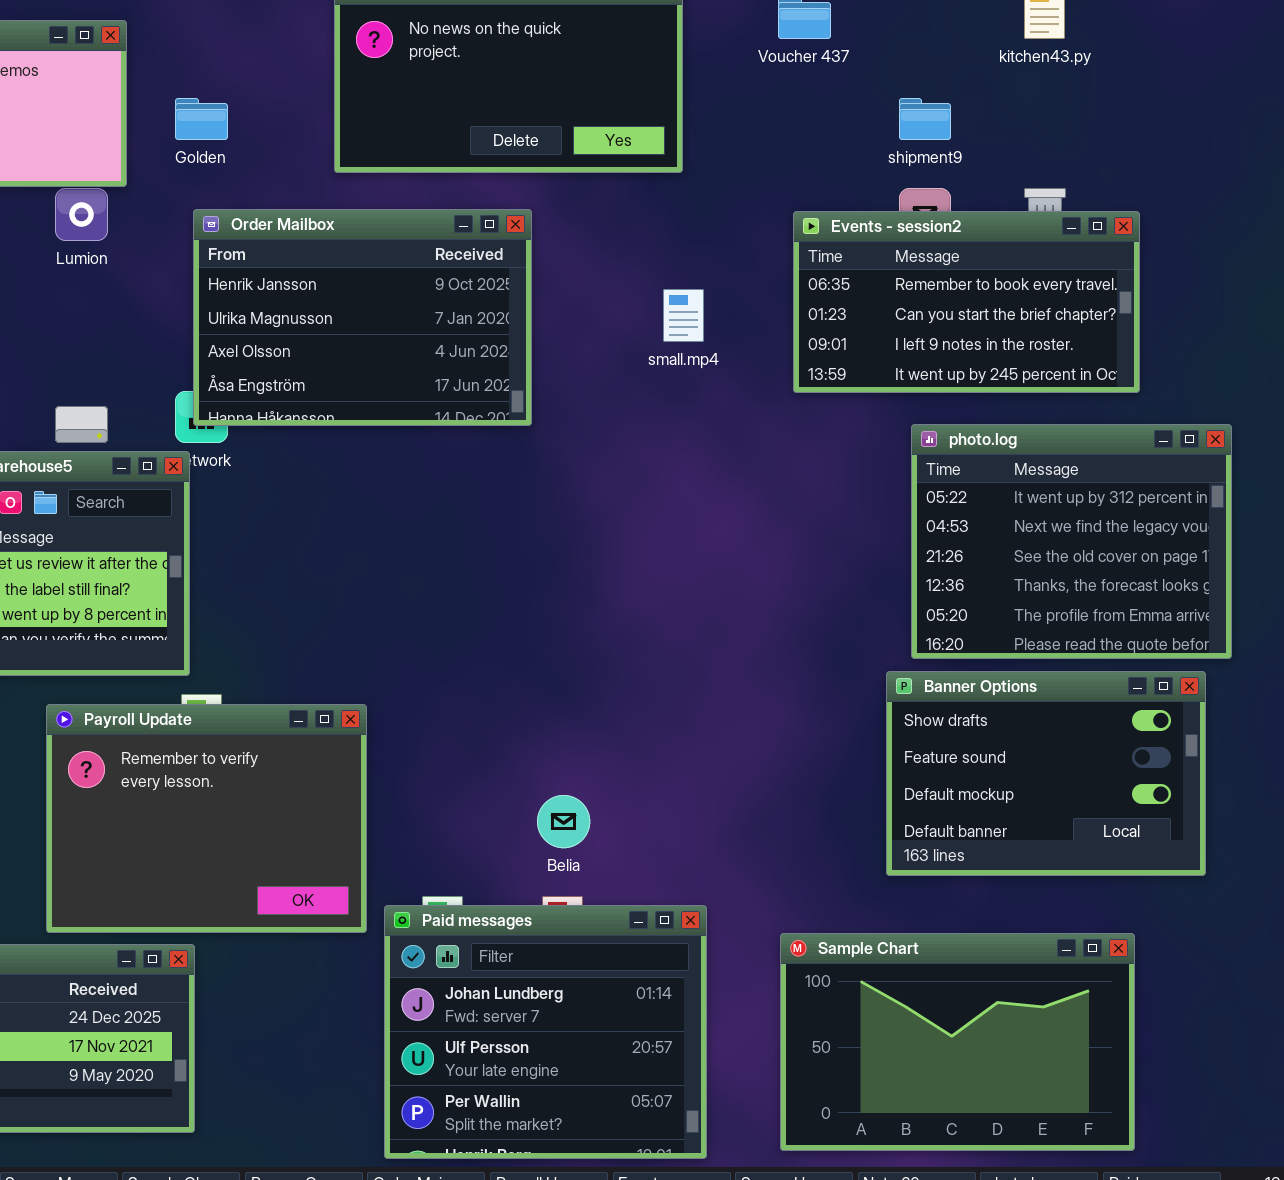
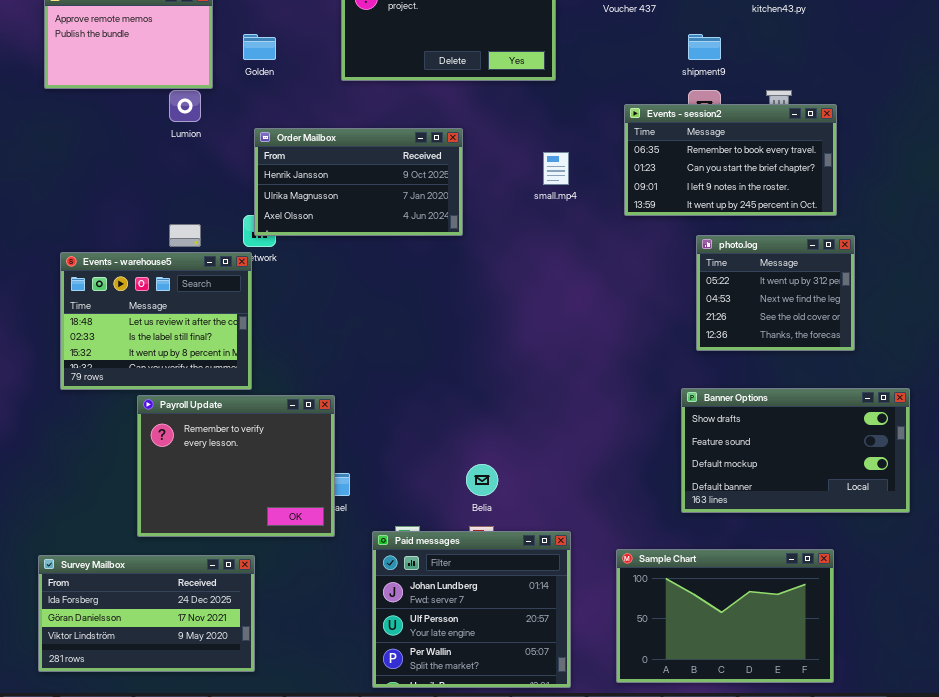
Order Mailbox: [193,209,532,426] -> [254,128,463,236], resized
photo.log: [911,424,1232,659] -> [696,235,855,351], resized
Banner Options: [886,671,1206,876] -> [681,388,910,513], resized
Payroll Update: [46,704,367,933] -> [137,395,335,537], moved

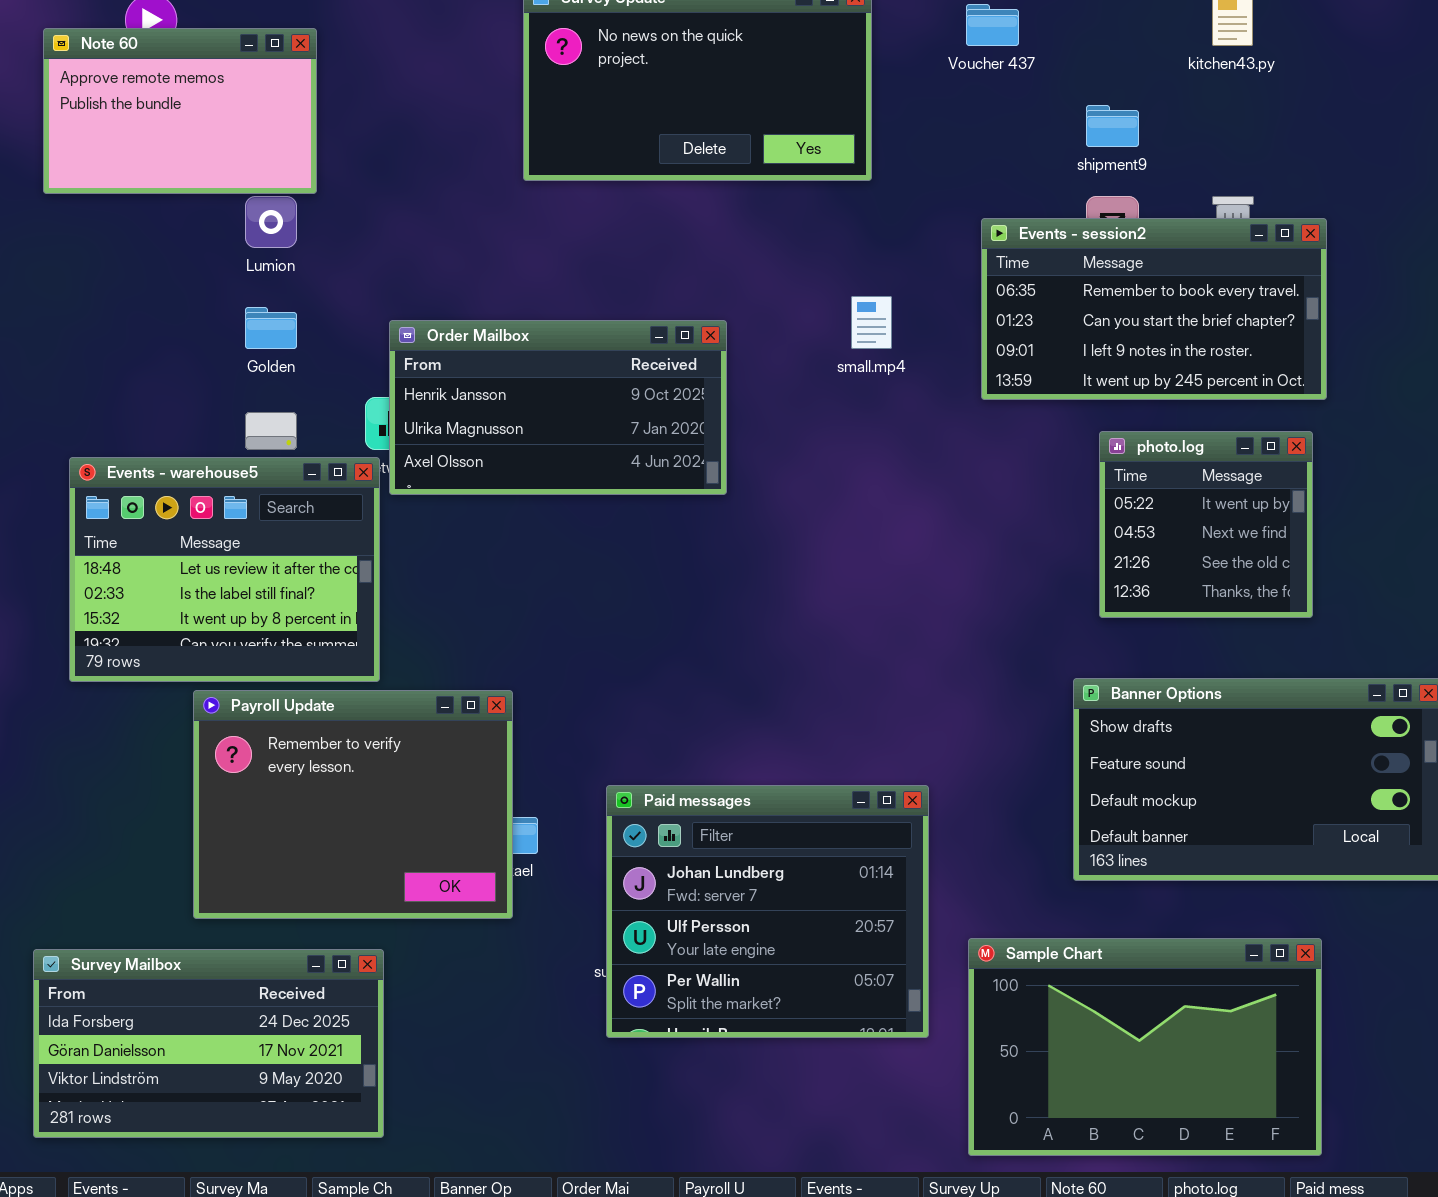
Golden: [243,34,276,60] -> [245,307,297,349], moved
Order Mailbox: [254,128,463,236] -> [389,320,727,495], moved
photo.log: [696,235,855,351] -> [1099,431,1313,618], resized
Paid messages: [372,531,571,688] -> [606,785,929,1038], moved

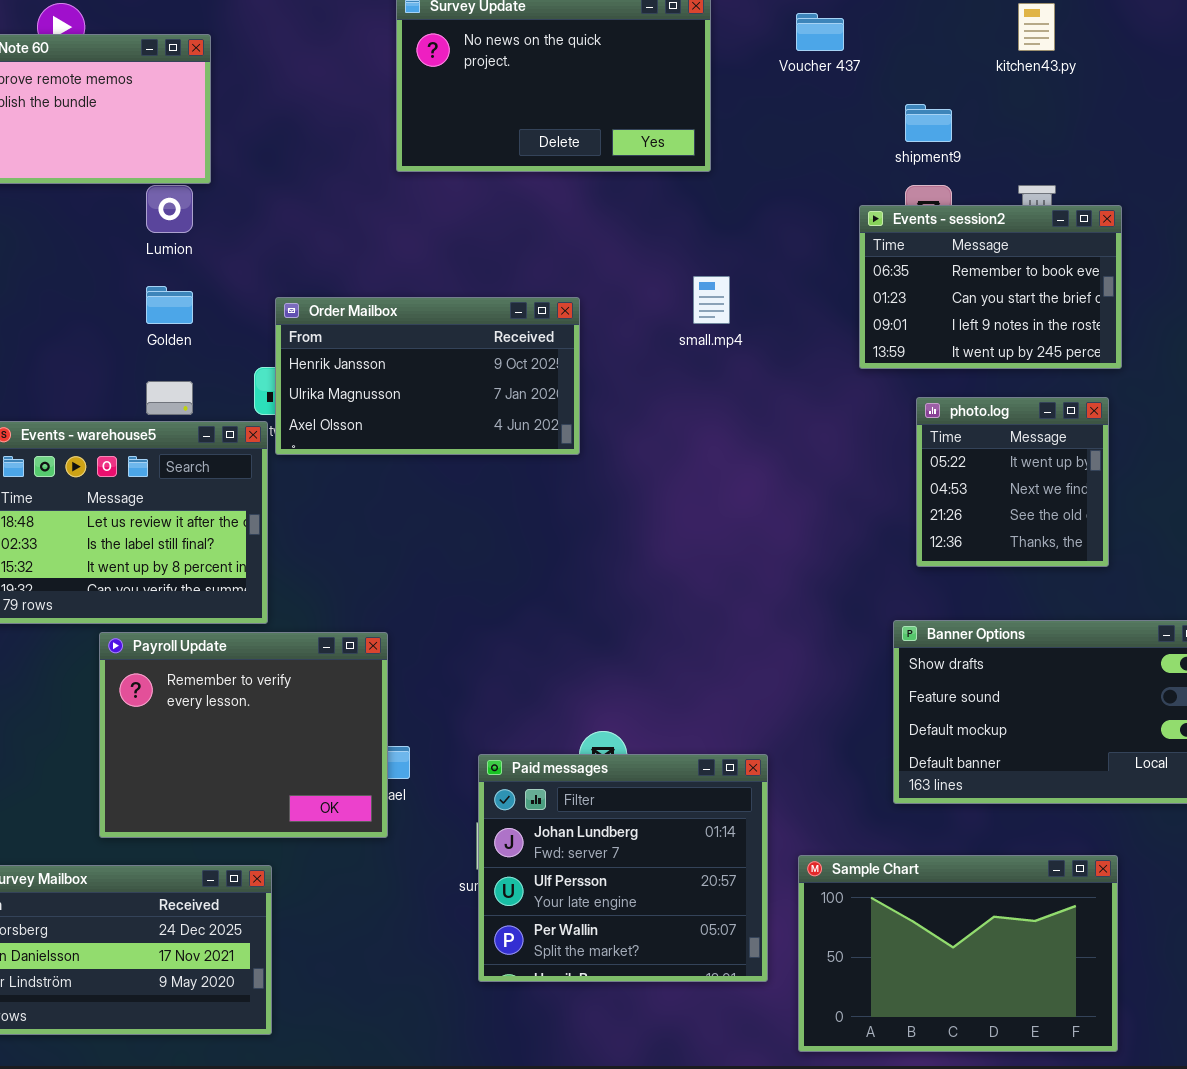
Events - session2: [981,218,1327,400] -> [859,205,1122,369], resized
Paid messages: [606,785,929,1038] -> [478,754,768,982], moved

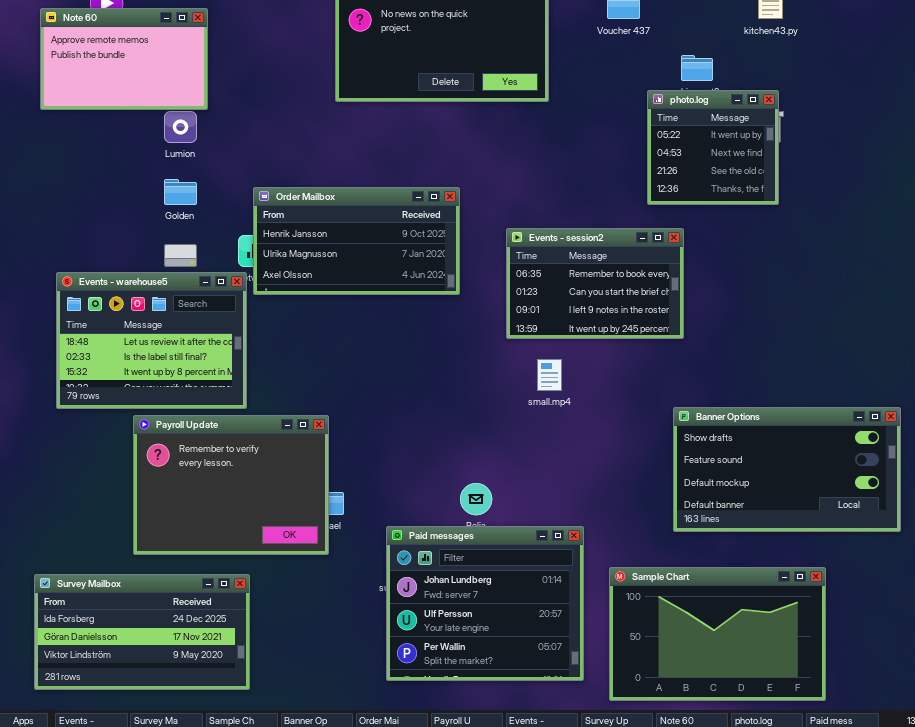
Events - session2: [859,205,1122,369] -> [506,228,684,339], moved
small.mp4: [693,276,730,324] -> [537,359,562,391], moved
photo.log: [916,397,1109,567] -> [647,90,779,205], moved
Paid messages: [478,754,768,982] -> [386,526,584,681], moved

